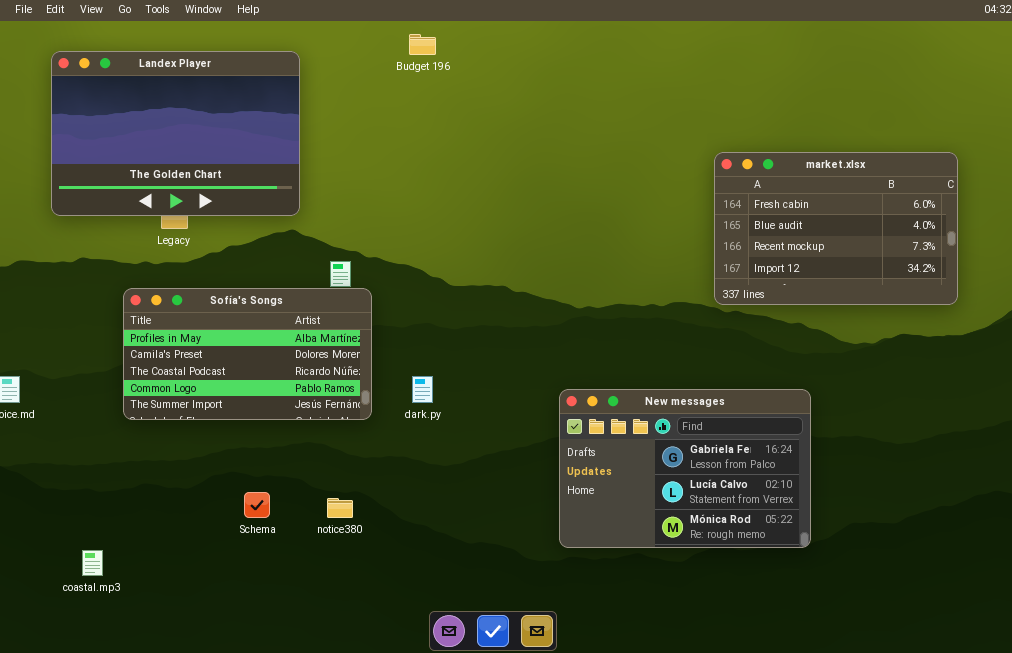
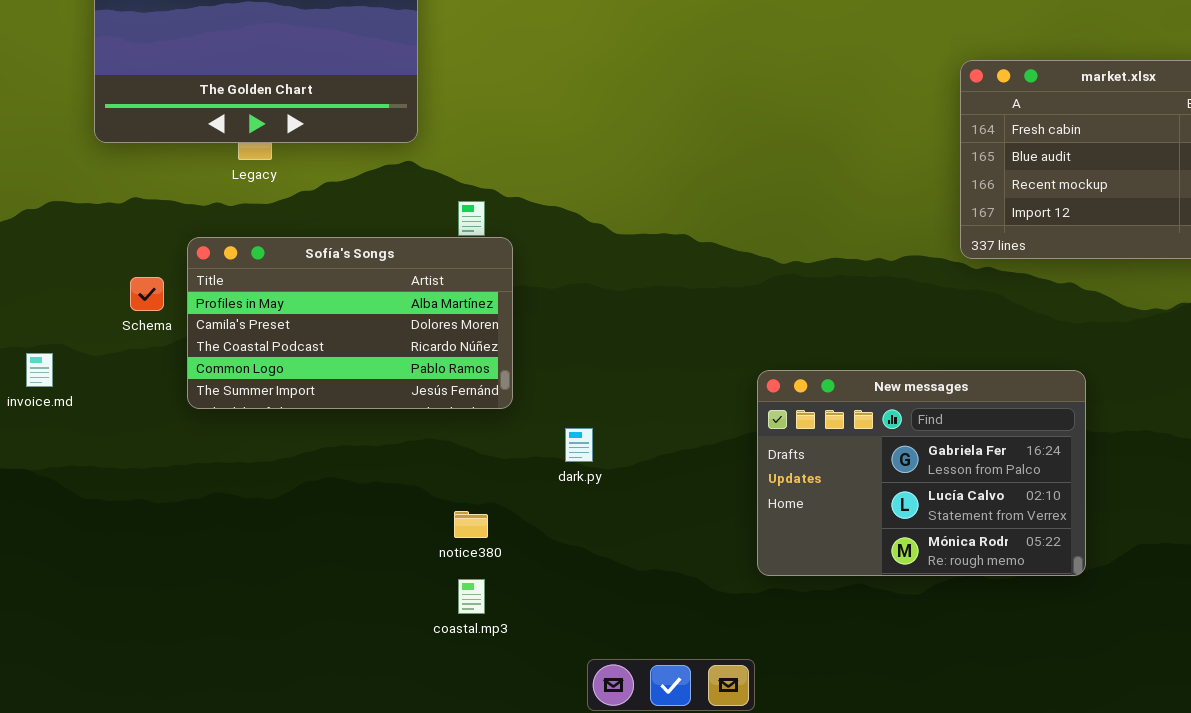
dark.py: [412,376,433,403] -> [565,428,593,462], moved
Schema: [244,492,270,518] -> [130,277,164,311], moved
coastal.mp3: [82,550,103,576] -> [458,579,485,614], moved

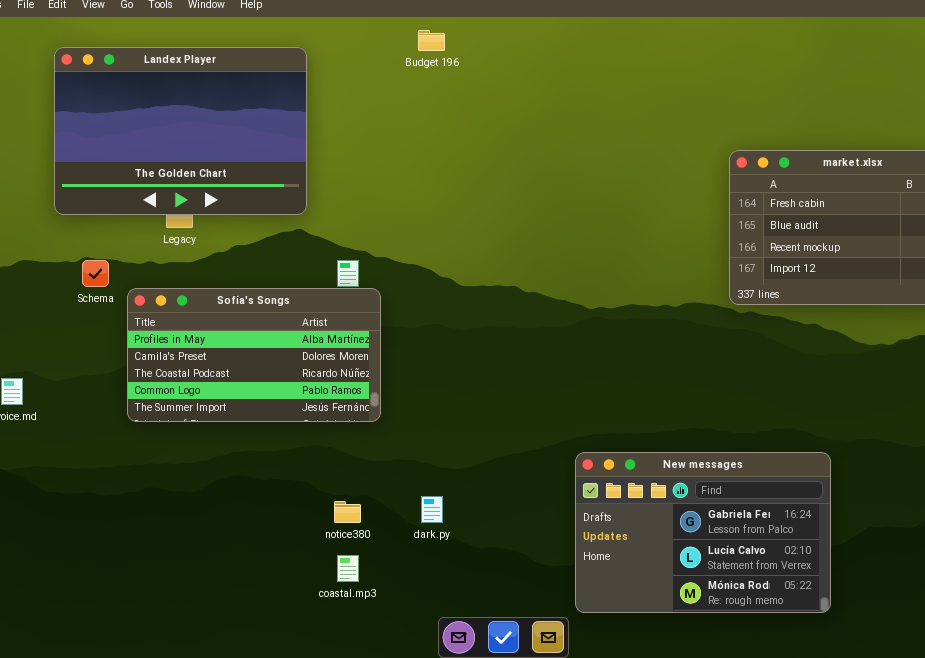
Schema: [130,277,164,311] -> [82,260,109,287], moved
New messages: [757,370,1086,576] -> [575,452,831,613], moved
dark.py: [565,428,593,462] -> [421,496,443,523], moved

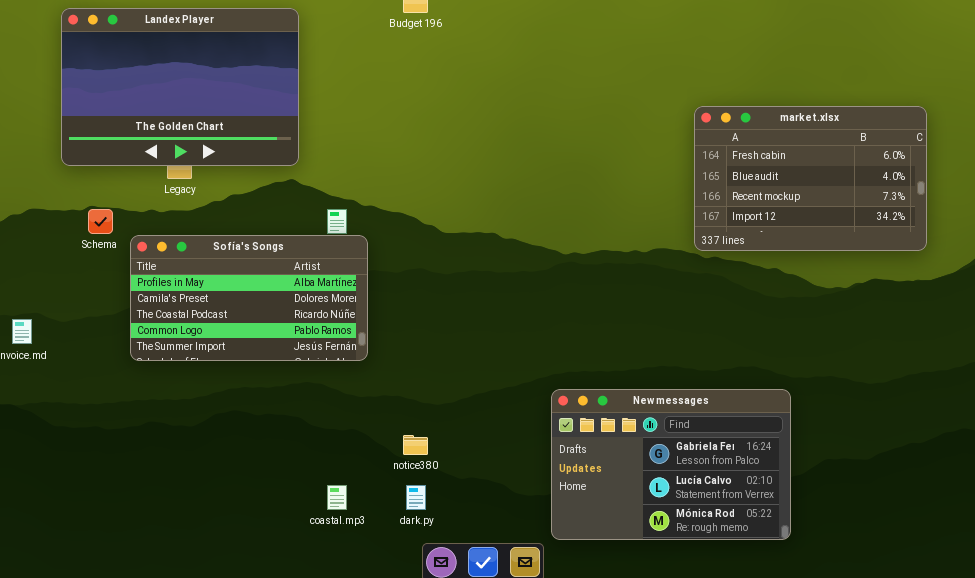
dark.py: [421,496,443,523] -> [406,485,426,510], moved
notice380: [334,501,361,523] -> [403,435,428,455], moved

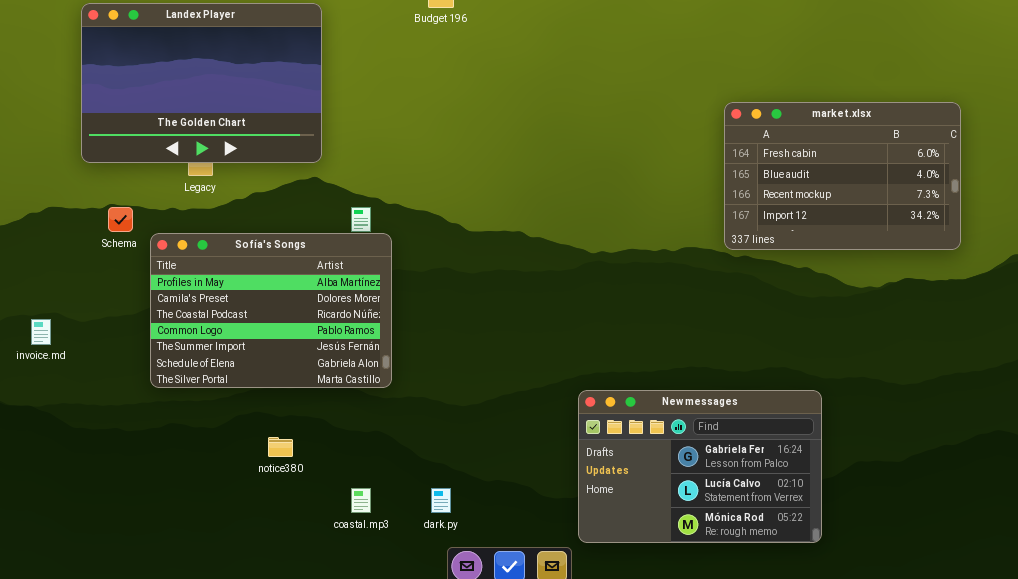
Sofía's Songs: [130,235,368,361] -> [150,233,392,388], resized
notice380: [403,435,428,455] -> [268,437,293,457], moved

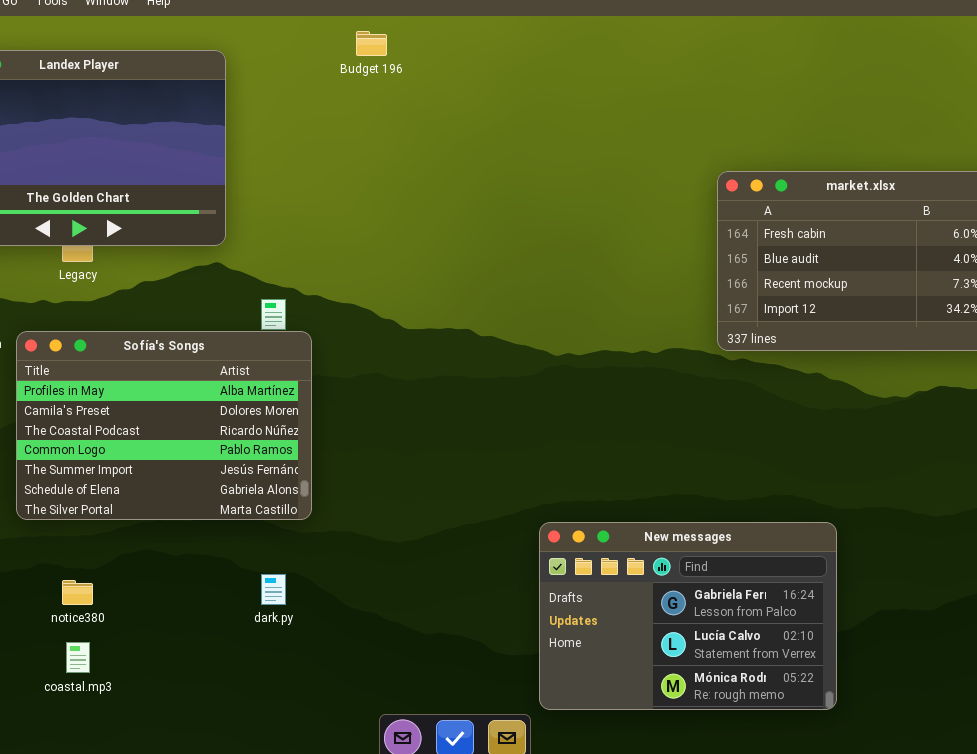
notice380: [268,437,293,457] -> [62,580,93,605], moved
coastal.mp3: [351,488,371,513] -> [66,642,90,673], moved
dark.py: [431,488,451,513] -> [261,574,286,605], moved

